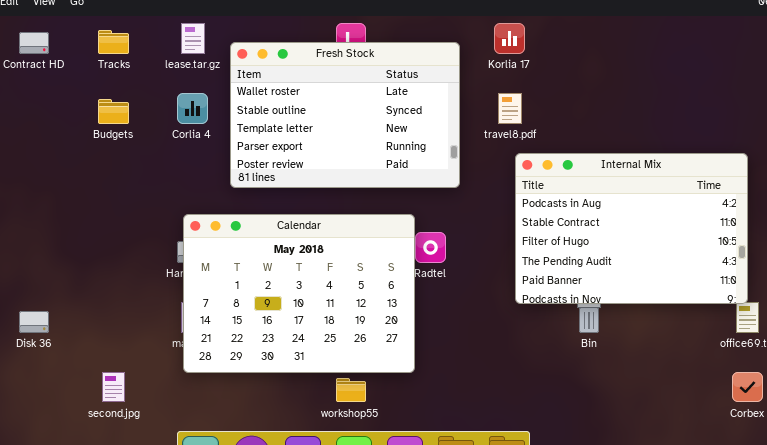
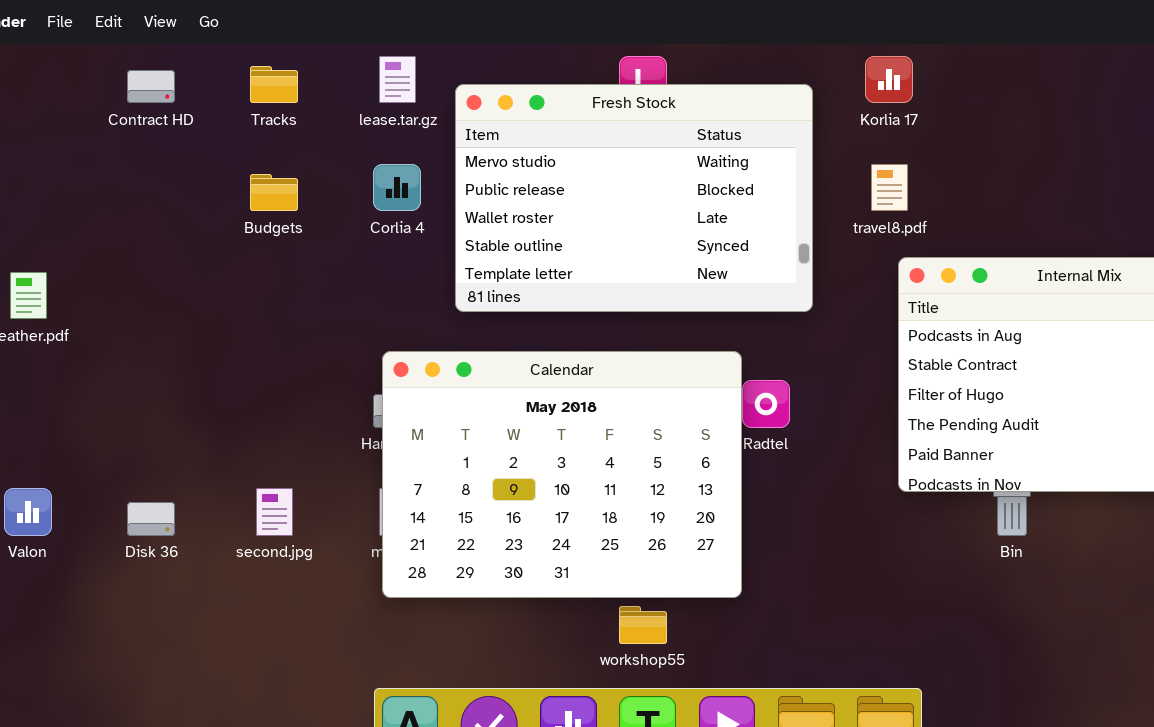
Fresh Stock: [230,42,460,188] -> [455,84,813,312], scrolled up 2 rows
second.jpg: [102,372,125,402] -> [256,488,293,536], moved

